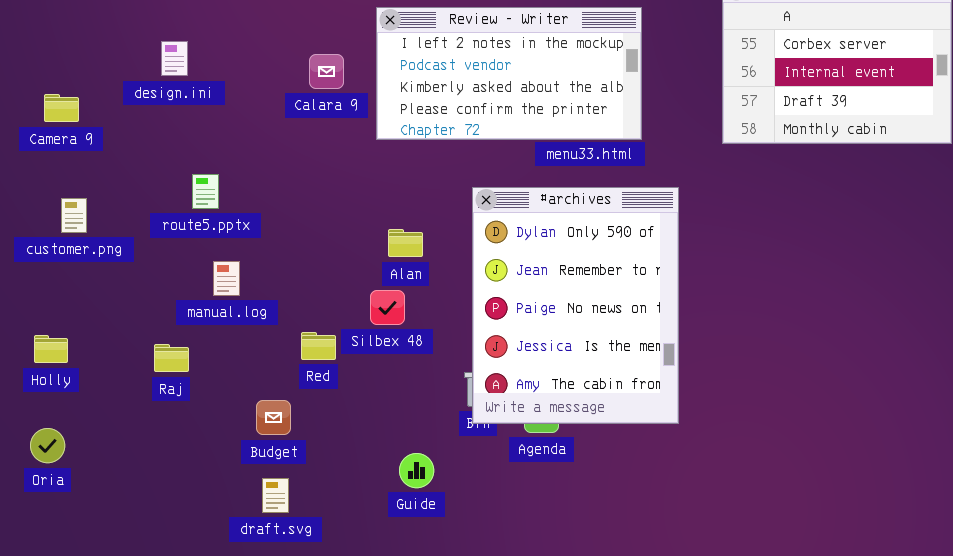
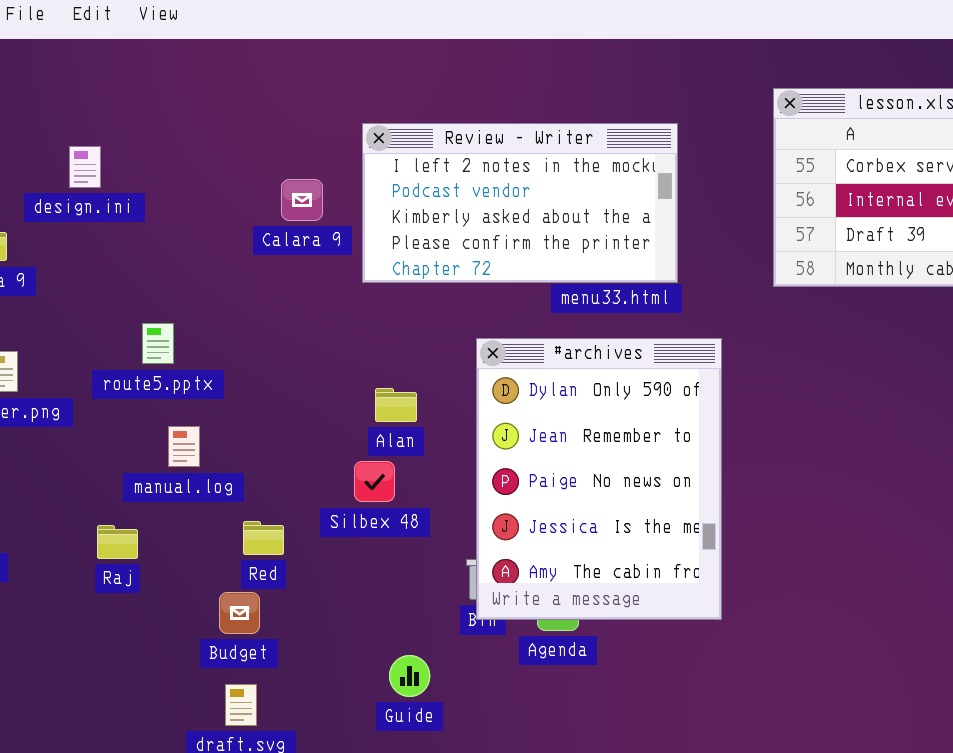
design.ini: [161,41,188,76] -> [69,146,101,188], moved
Red: [301,332,336,360] -> [243,521,284,555], moved

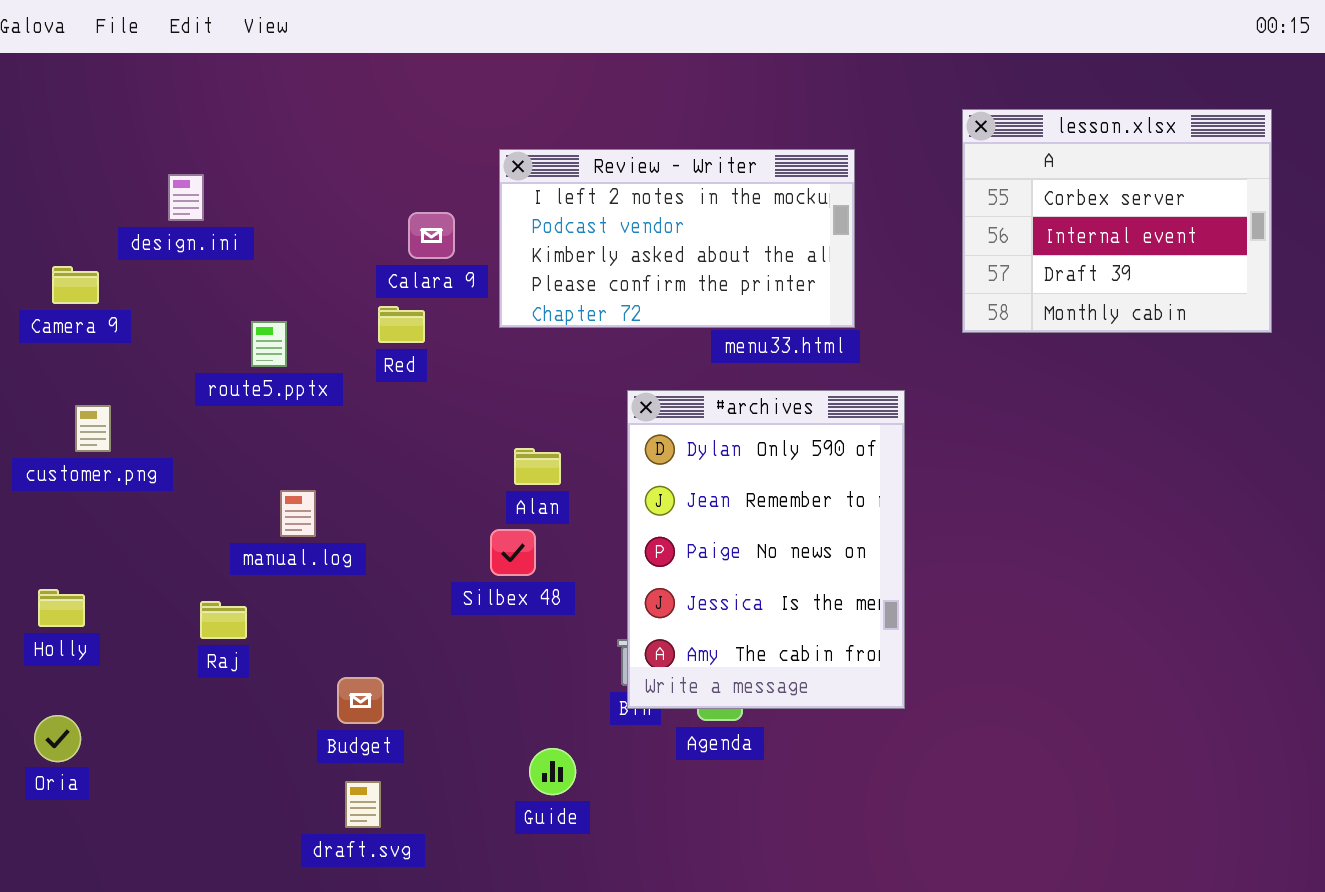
route5.pptx: [142,323,174,364] -> [251,321,287,367], moved
Red: [243,521,284,555] -> [378,306,425,343], moved

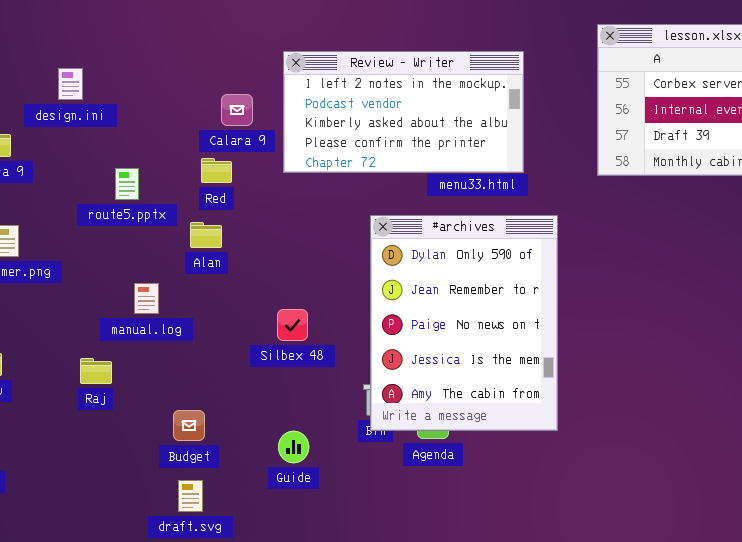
Alan: [514,448,561,485] -> [190,222,222,248], moved
Guide: [529,748,576,795] -> [278,431,309,463], moved

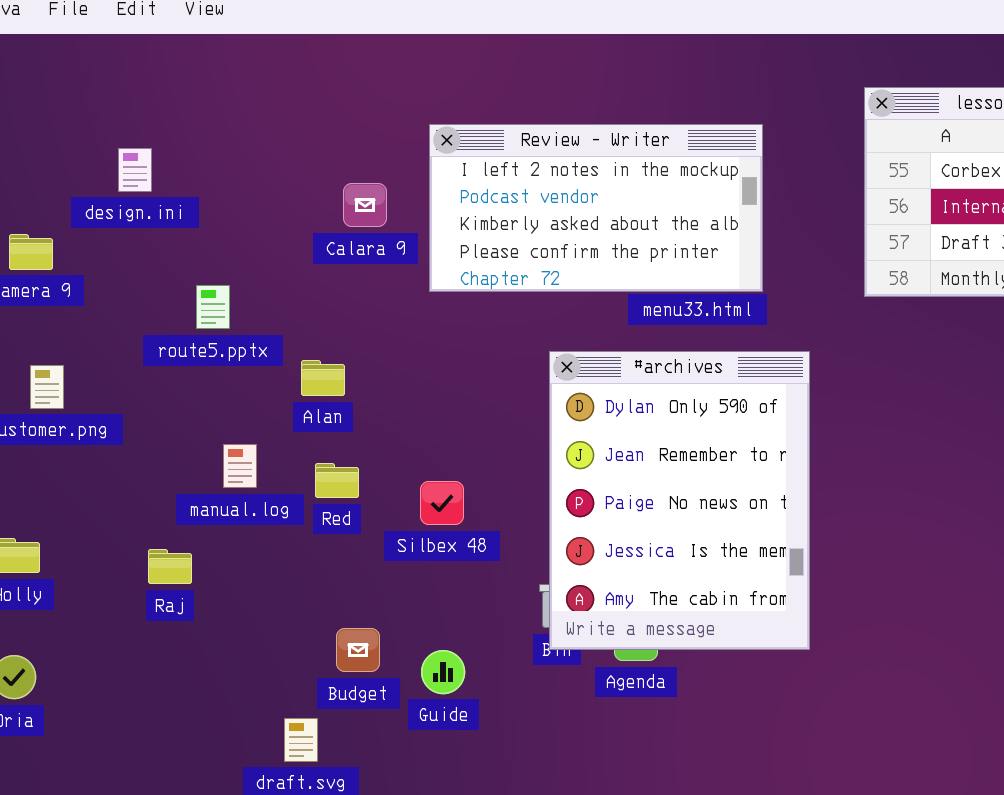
Red: [201,158,232,183] -> [315,463,359,498], moved
Budget: [173,410,205,441] -> [336,628,380,672], moved

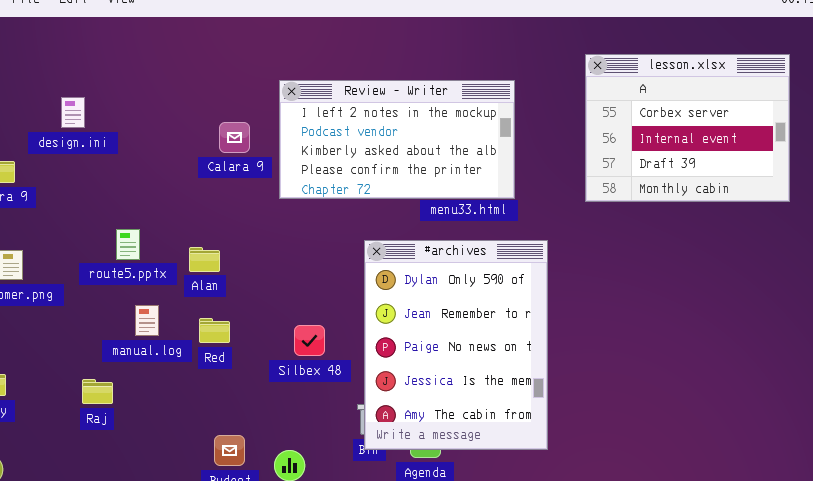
route5.pptx: [196,285,230,329] -> [116,229,140,260], moved
Silbex 48: [420,481,464,525] -> [294,325,325,356], moved

